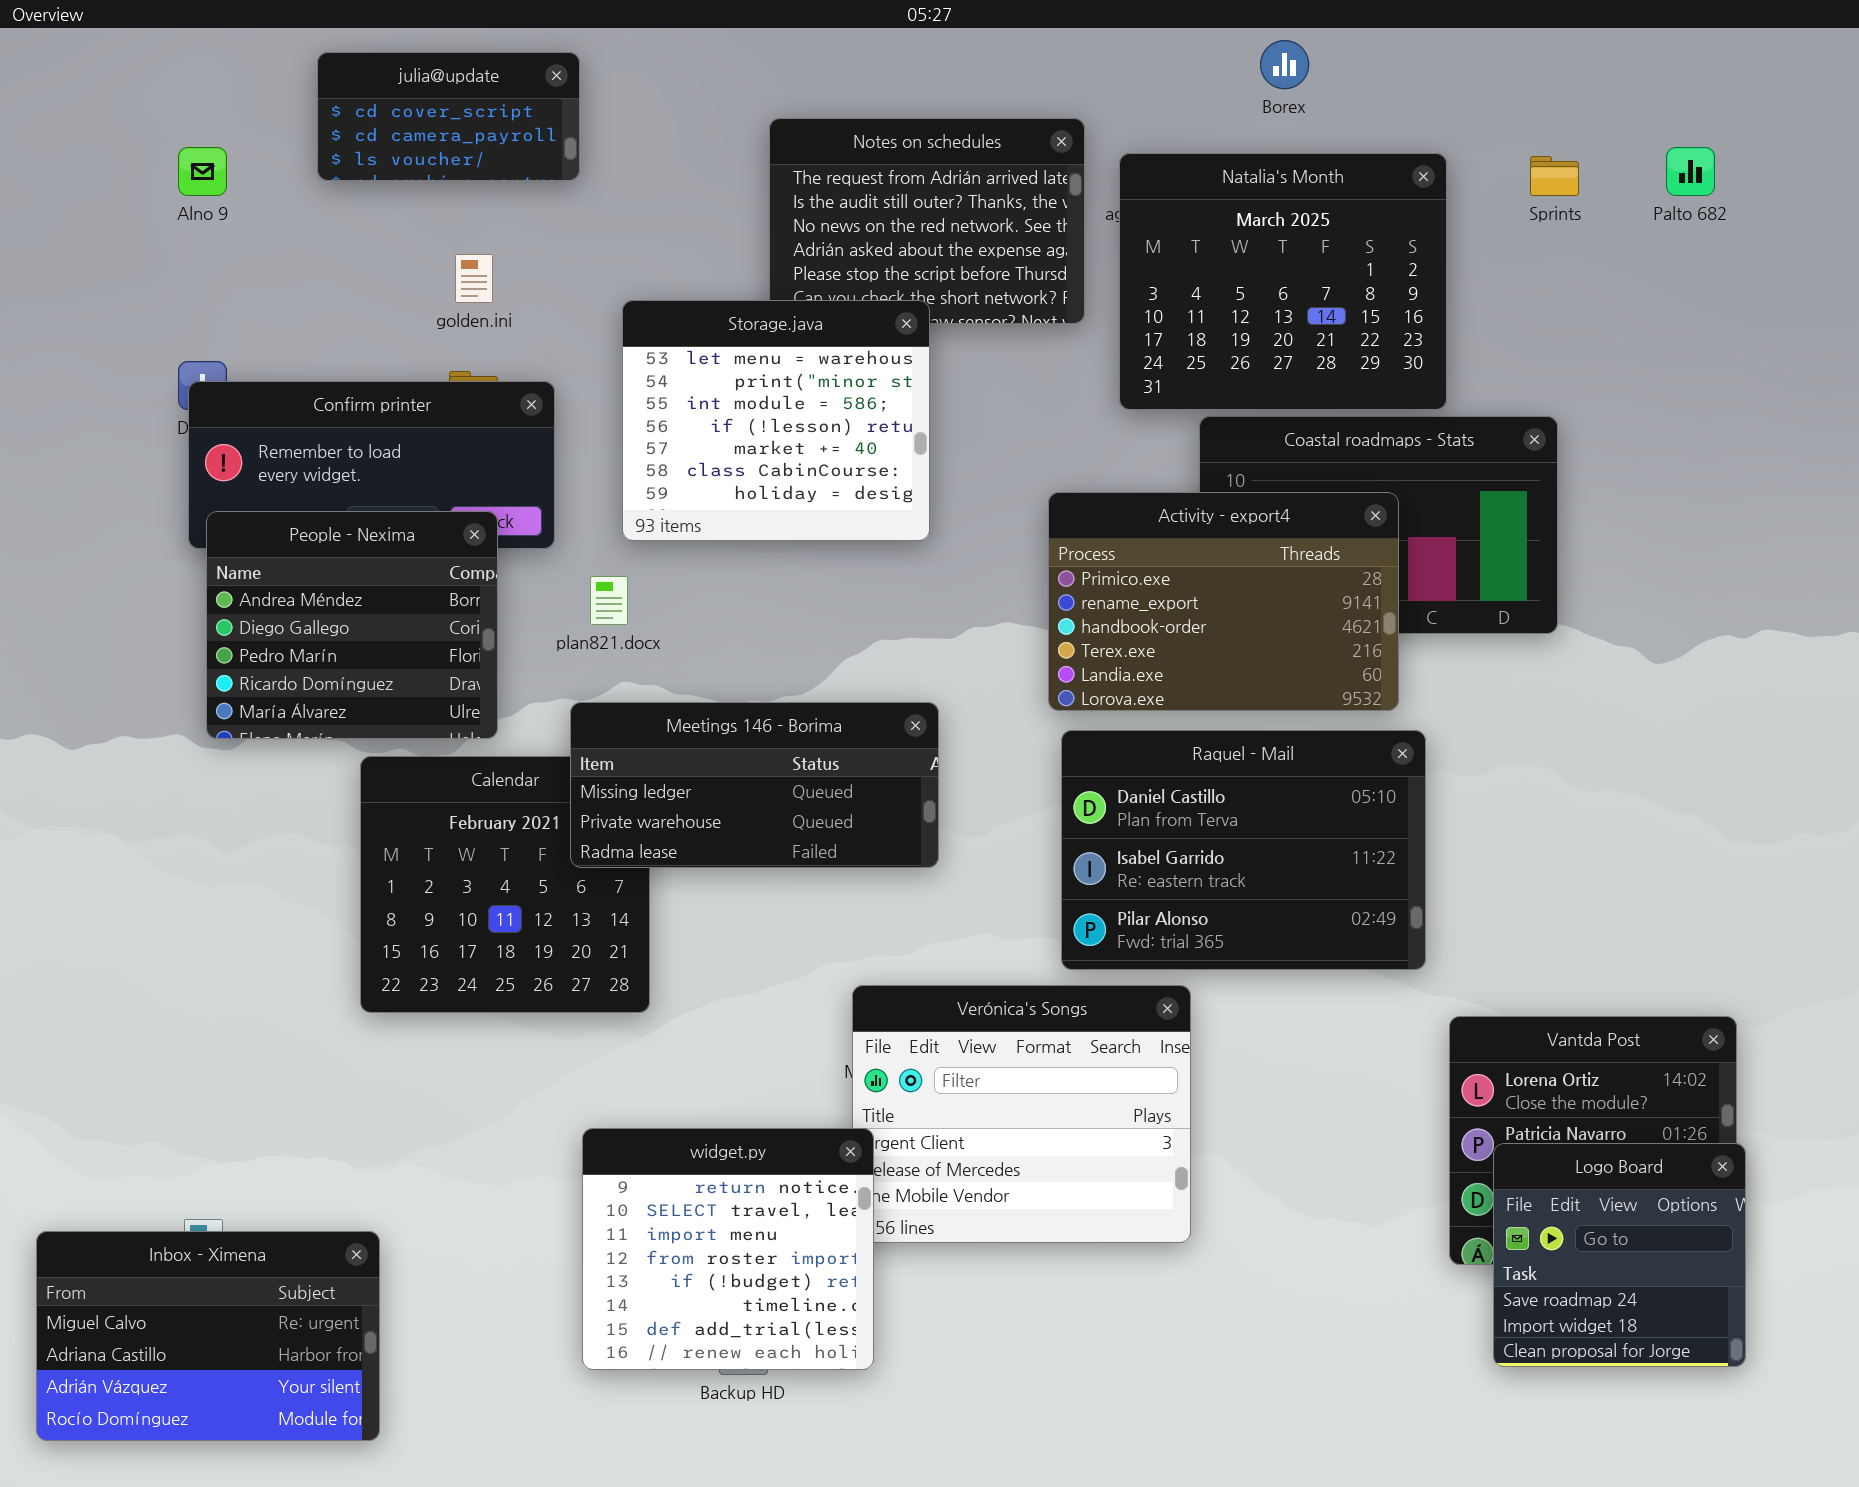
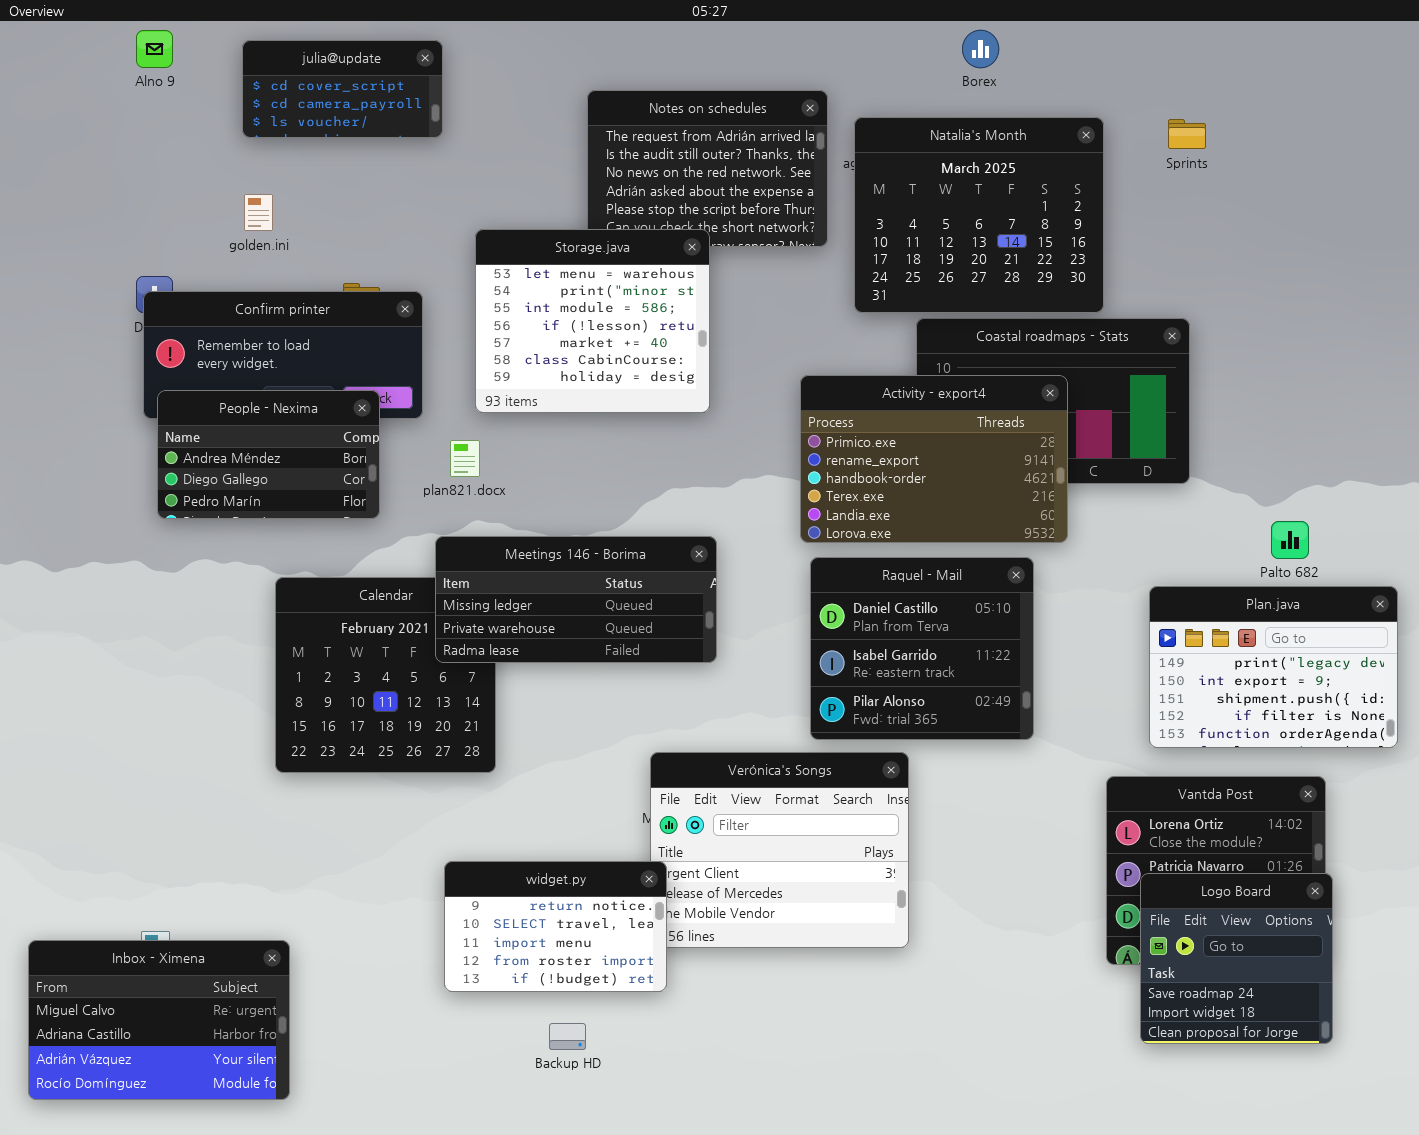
Alno 9: [178,147,227,196] -> [136,30,173,68], moved
Palto 682: [1666,147,1715,196] -> [1271,521,1309,559], moved
golden.ini: [455,254,493,303] -> [244,194,273,231], moved
People - Nexima: [206,511,498,739] -> [157,390,380,519], resized
Raquel - Mail: [1061,730,1426,970] -> [810,557,1034,740], resized
Plan.java: none -> [1149,586,1398,748], opened
widget.py: [582,1128,874,1370] -> [444,861,667,992], resized

